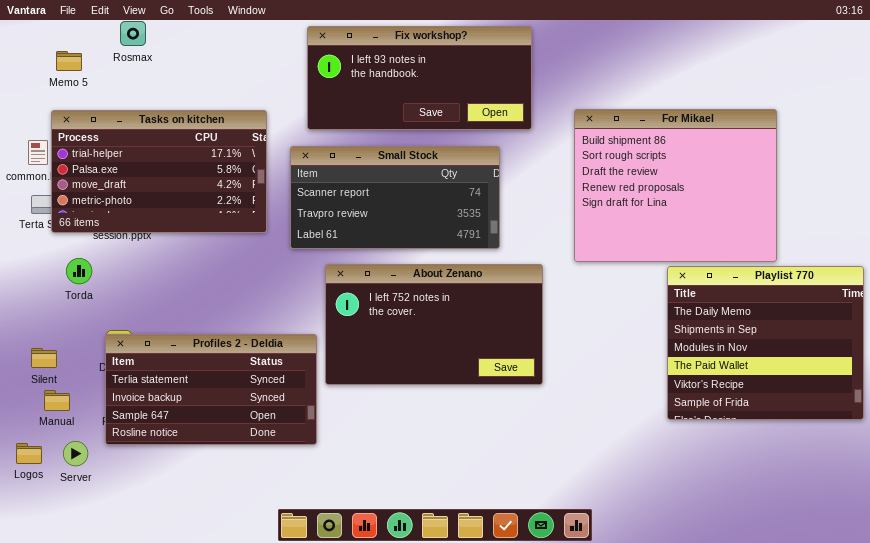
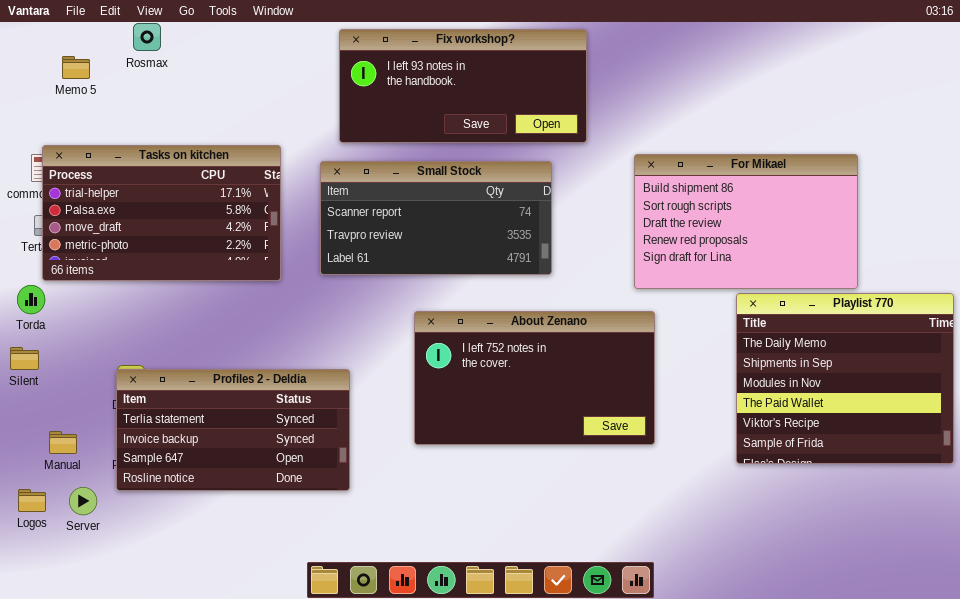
For Mikael: [574,109,777,262] -> [634,154,858,289], resized
Tasks on kitchen: [51,110,267,233] -> [42,145,281,281], moved
Torda: [66,258,92,284] -> [17,285,45,314], moved
About Zenano: [325,264,543,385] -> [414,311,655,445], moved
Silent: [31,348,57,368] -> [10,347,39,370], moved

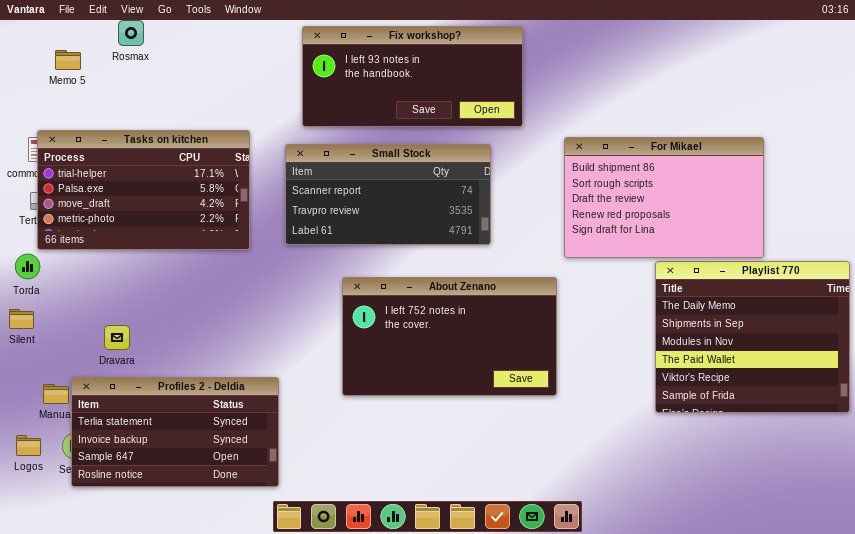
About Zenano: [414,311,655,445] -> [342,277,557,396], moved
Profiles 2 - Deldia: [116,369,350,491] -> [71,377,279,487], moved

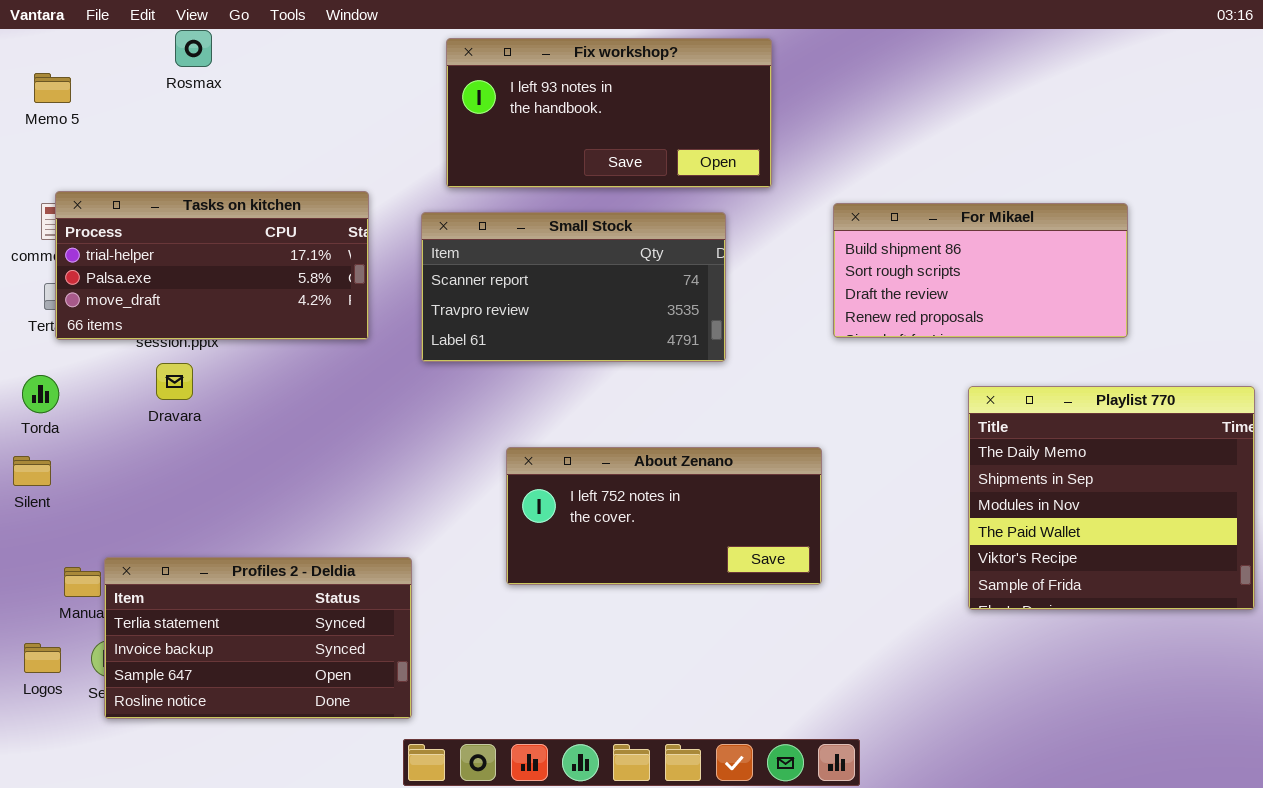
Memo 5: [55,50,81,70] -> [34,73,71,103], moved
Tasks on kitchen: [37,130,250,250] -> [55,191,369,340], resized
For Mikael: [564,137,764,258] -> [833,203,1128,338], resized
About Zenano: [342,277,557,396] -> [506,447,822,585], resized
Dravara: [104,325,130,350] -> [156,363,193,400], moved

